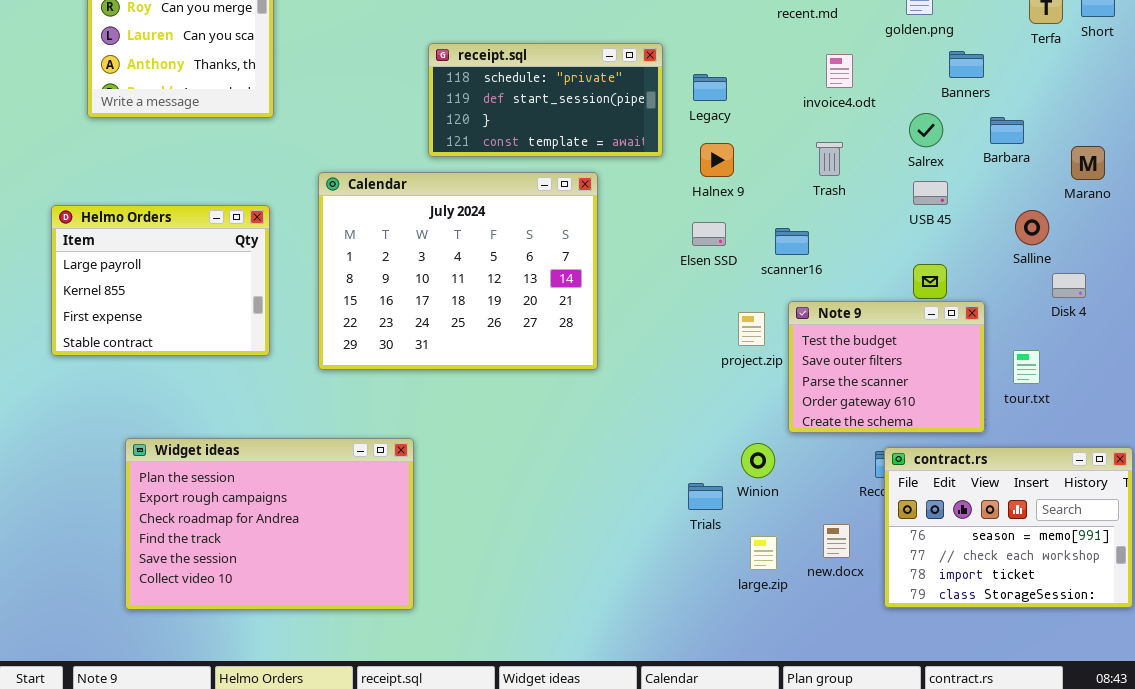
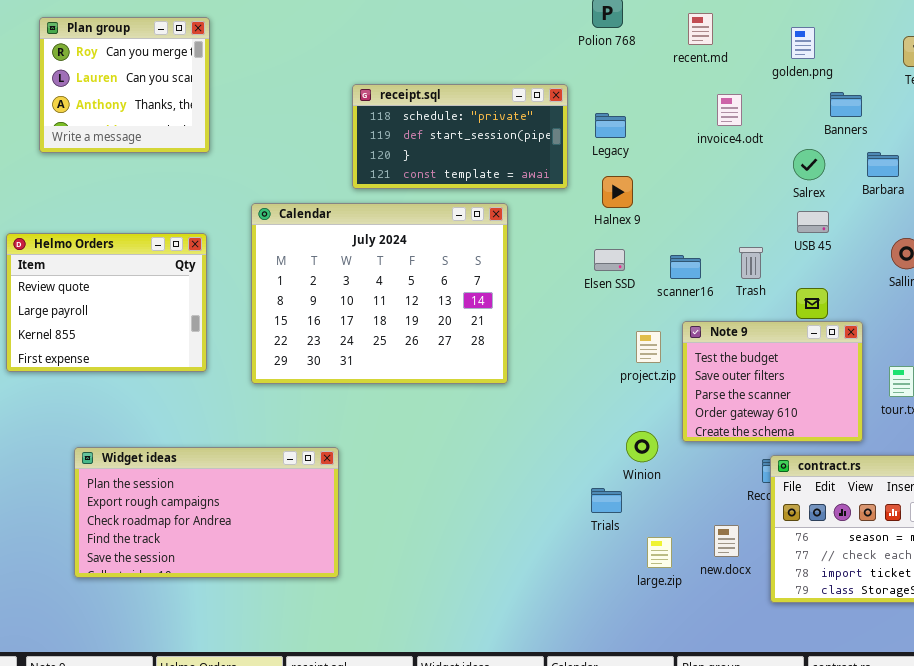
Trash: [816,142,843,176] -> [739,247,763,279], moved
Helmo Orders: [51,205,270,356] -> [6,233,207,372], scrolled up 1 row
Widget ideas: [125,438,414,610] -> [74,447,339,578], resized
Winion: [741,443,775,478] -> [626,431,658,462], moved

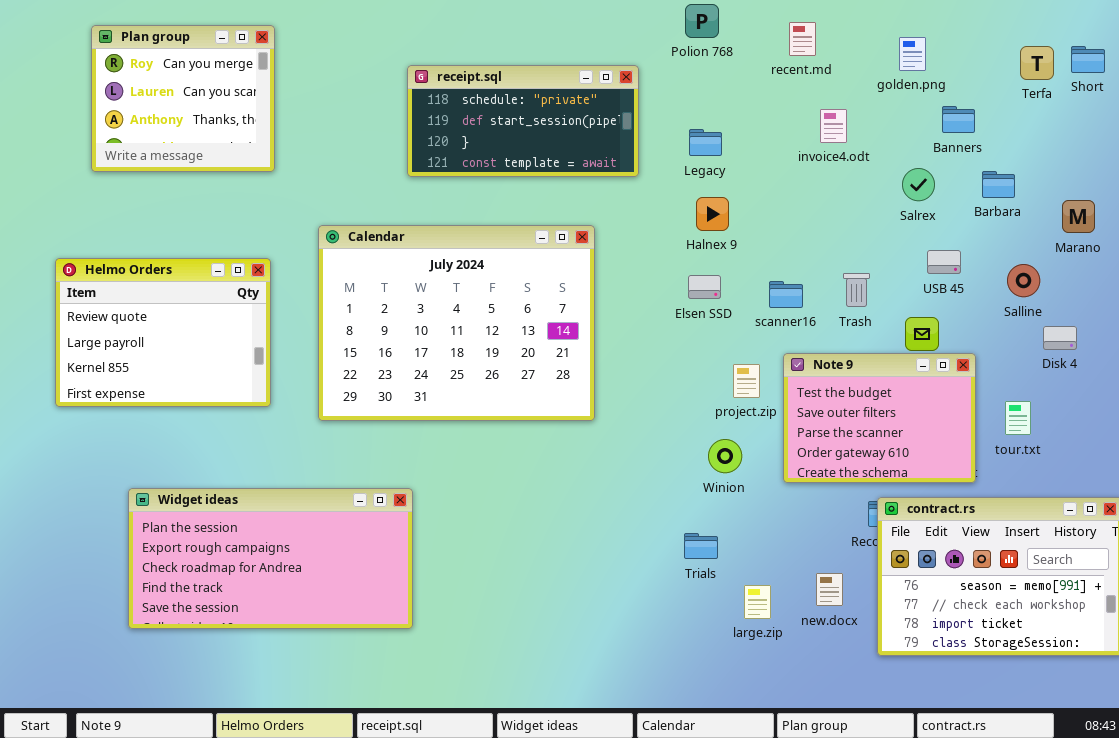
receipt.sql: [352,84,568,189] -> [407,65,639,177], moved
USB 45: [797,211,829,233] -> [927,250,961,274], moved
Winion: [626,431,658,462] -> [708,439,742,473], moved

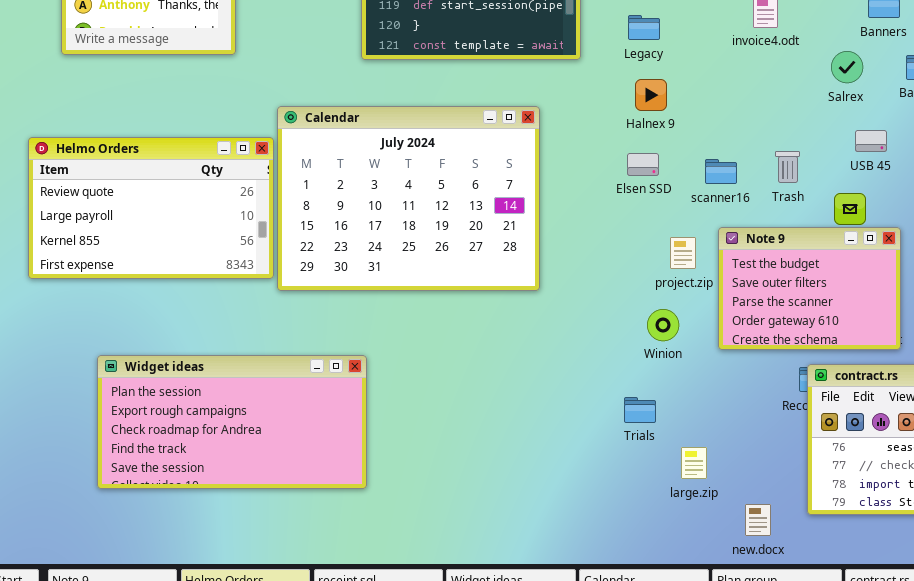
Helmo Orders: [55,258,271,407] -> [28,137,274,279], resized
new.docx: [816,573,843,606] -> [745,504,771,536], moved

